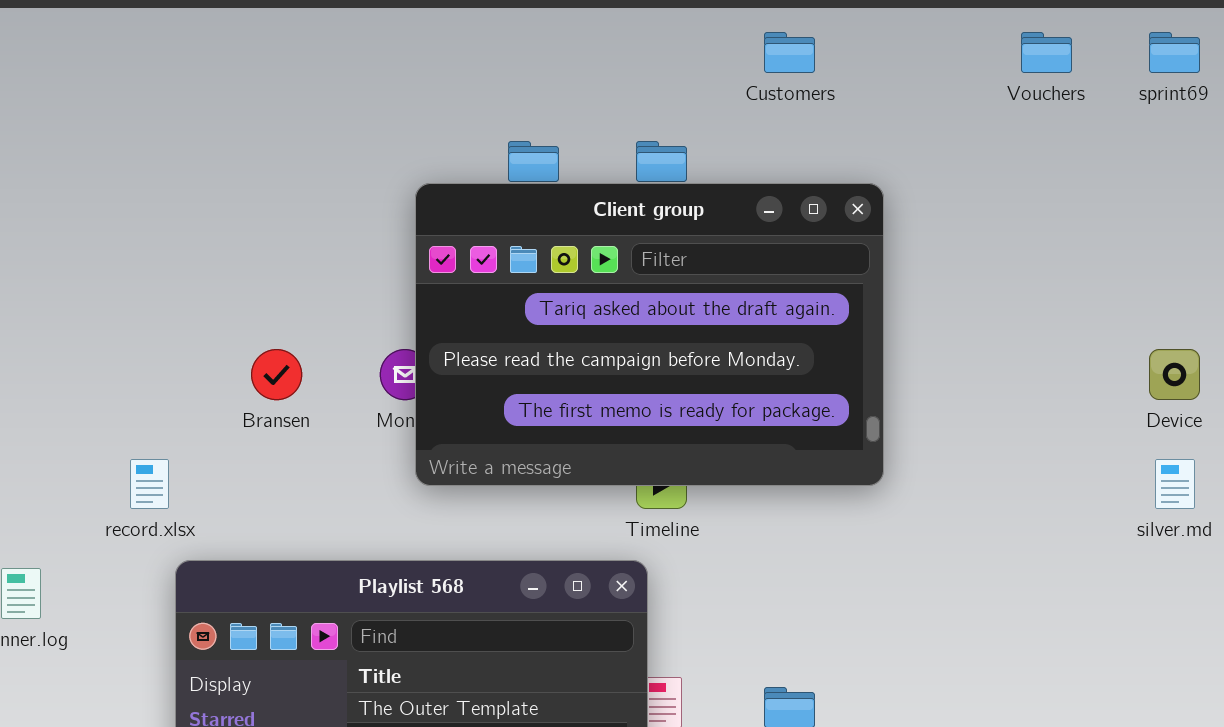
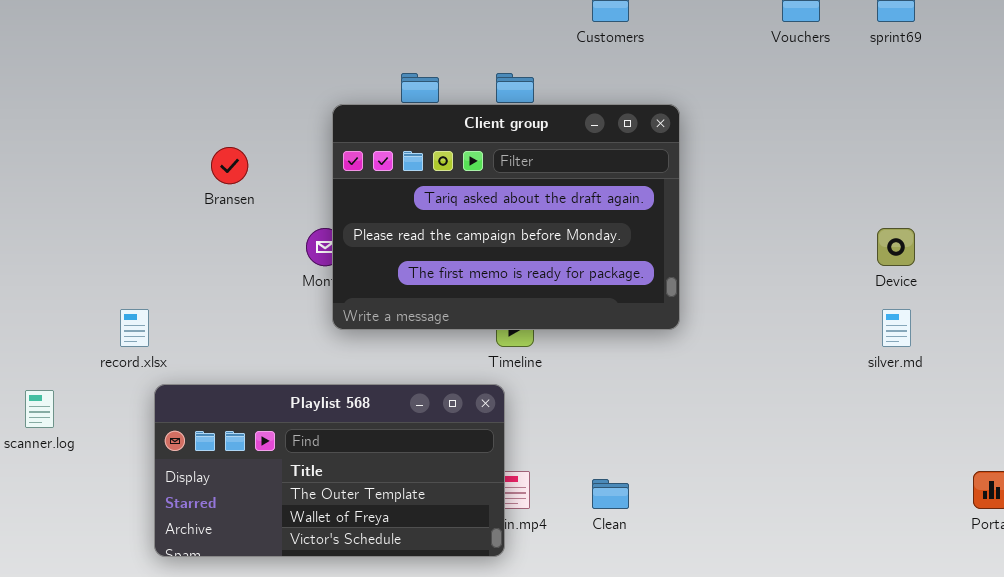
Bransen: [251,349,302,400] -> [211,147,248,184], moved

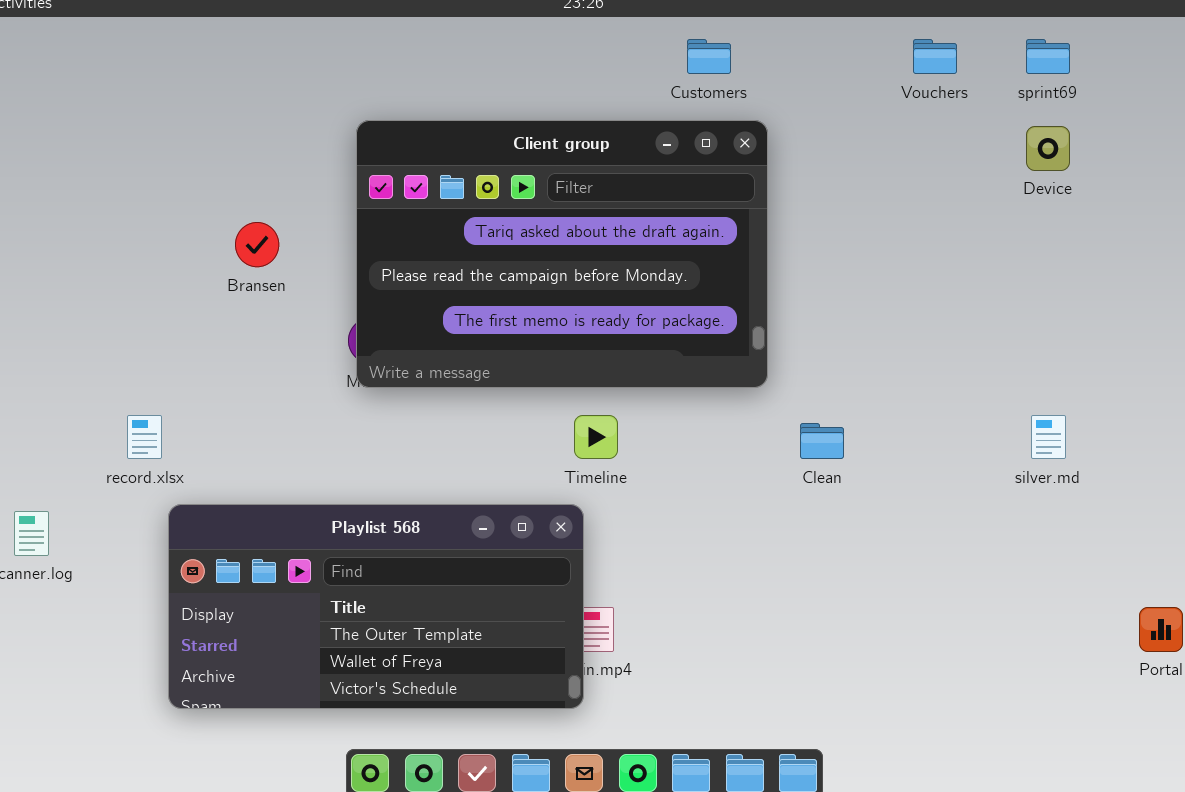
Client group: [332,104,680,330] -> [356,120,768,388], moved
Device: [877,228,915,266] -> [1026,126,1070,171], moved
Clean: [592,479,629,509] -> [800,423,844,459], moved

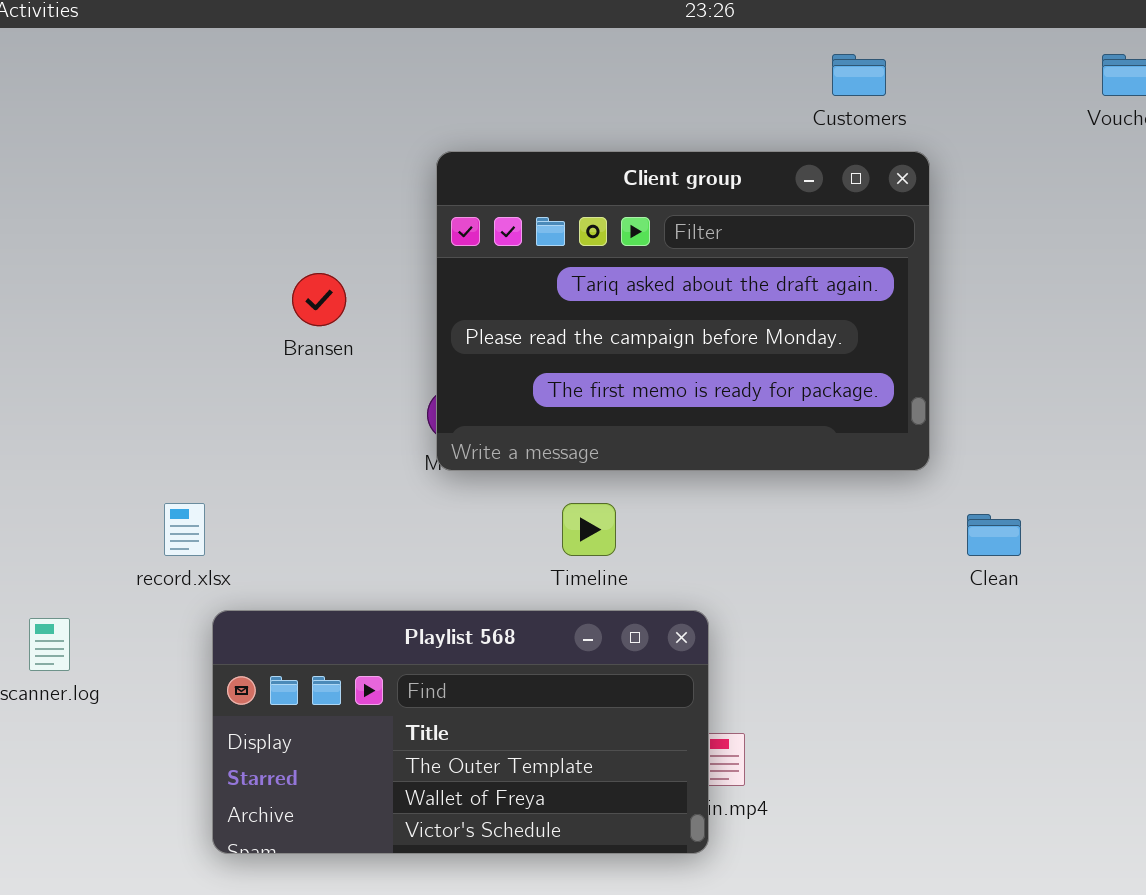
Timeline: [574,415,618,459] -> [562,503,616,556], moved

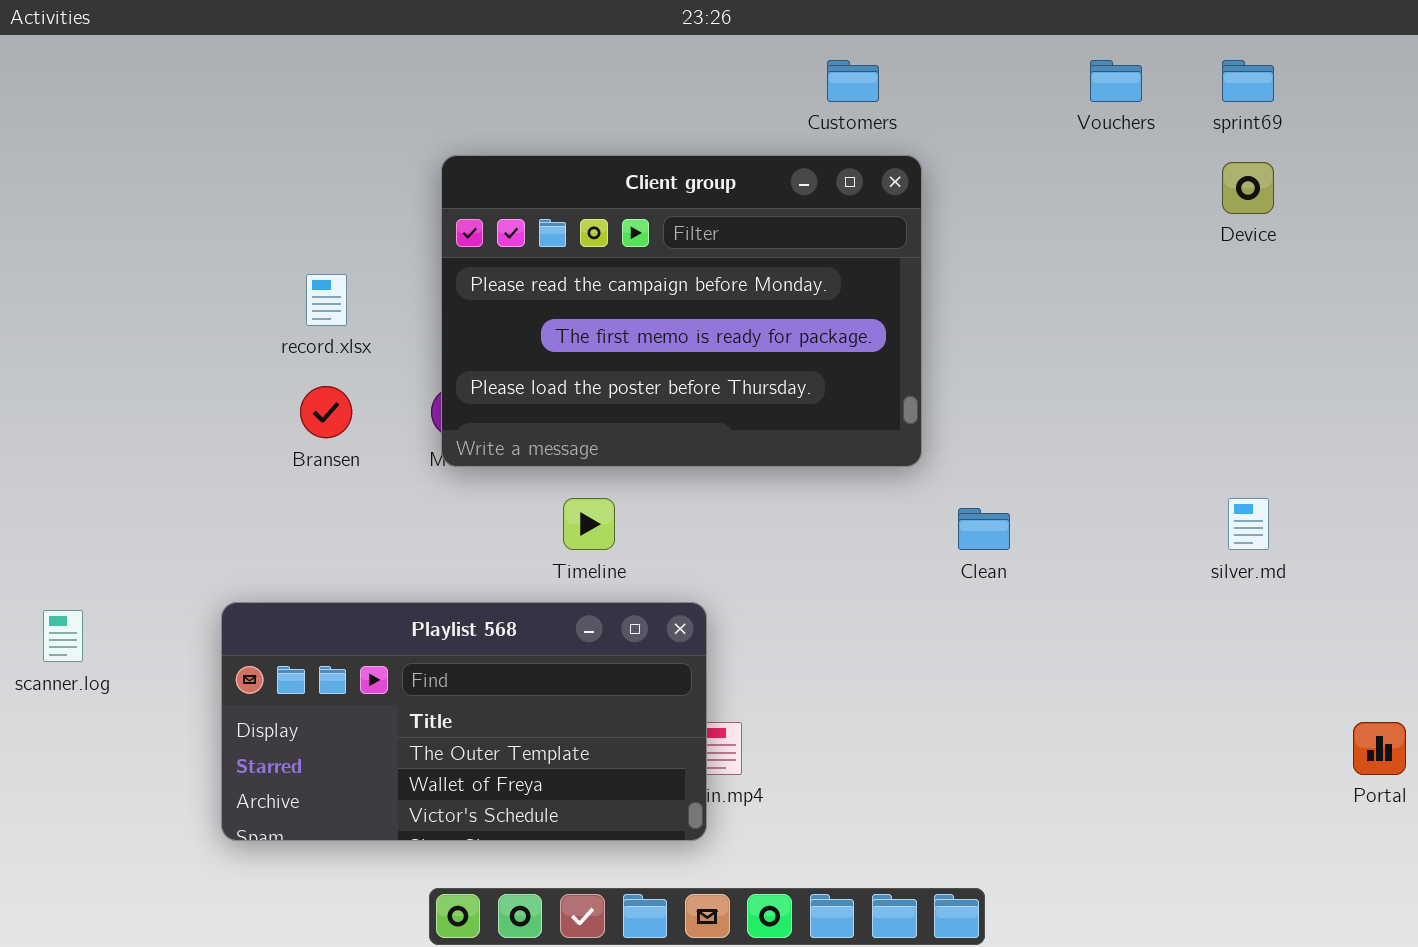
Client group: [436,151,930,471] -> [441,155,922,467], scrolled down 1 row
Bransen: [292,273,346,326] -> [300,386,352,438], moved
record.xlsx: [164,503,205,556] -> [306,274,347,326], moved

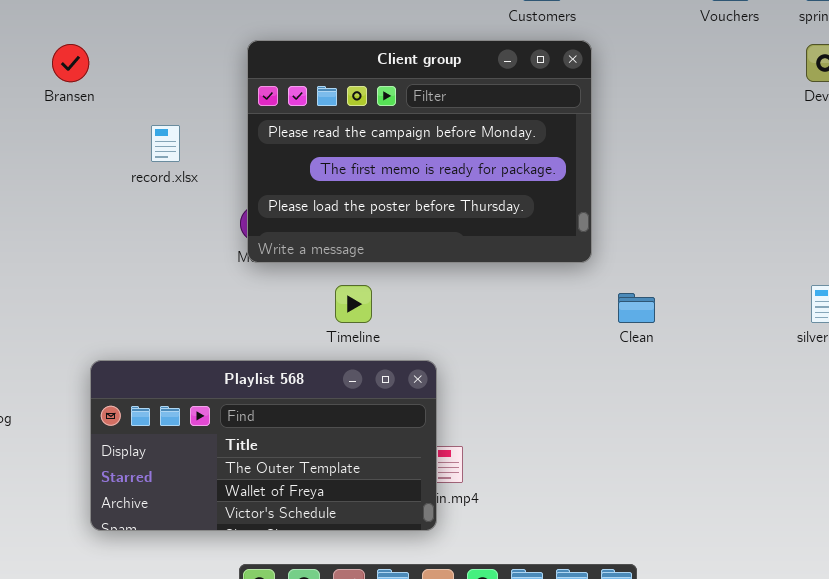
Bransen: [300,386,352,438] -> [52,44,89,82], moved

